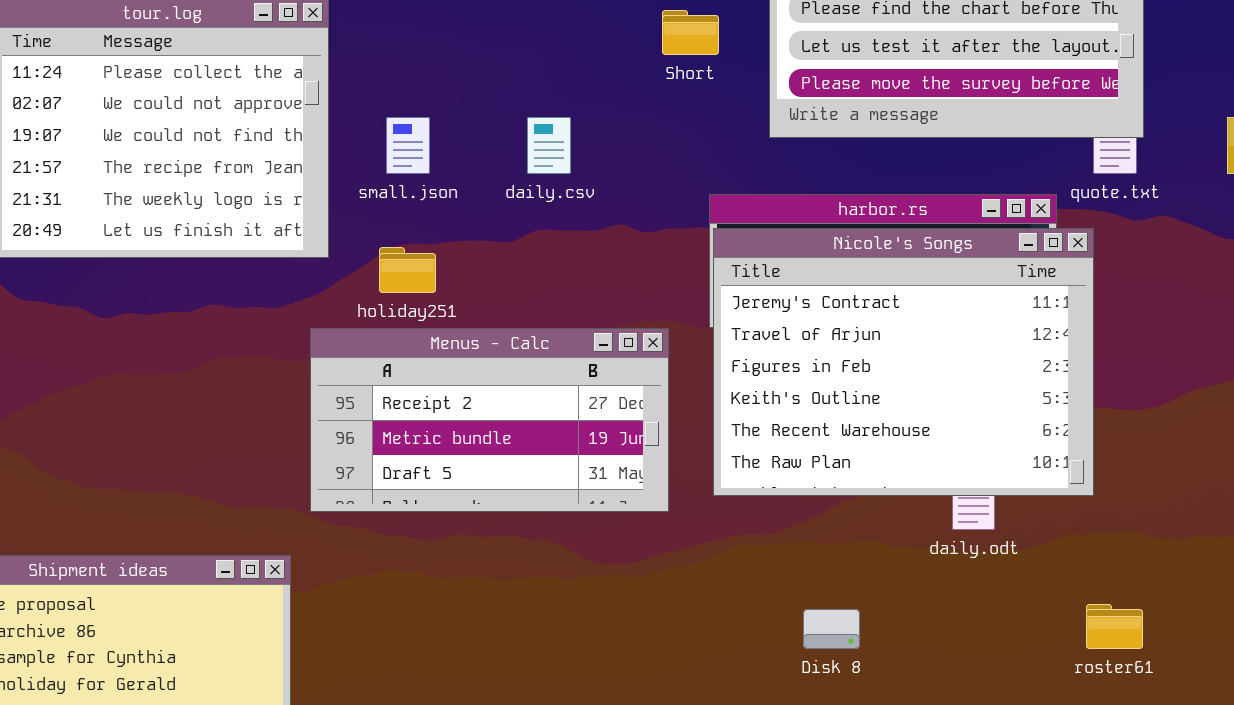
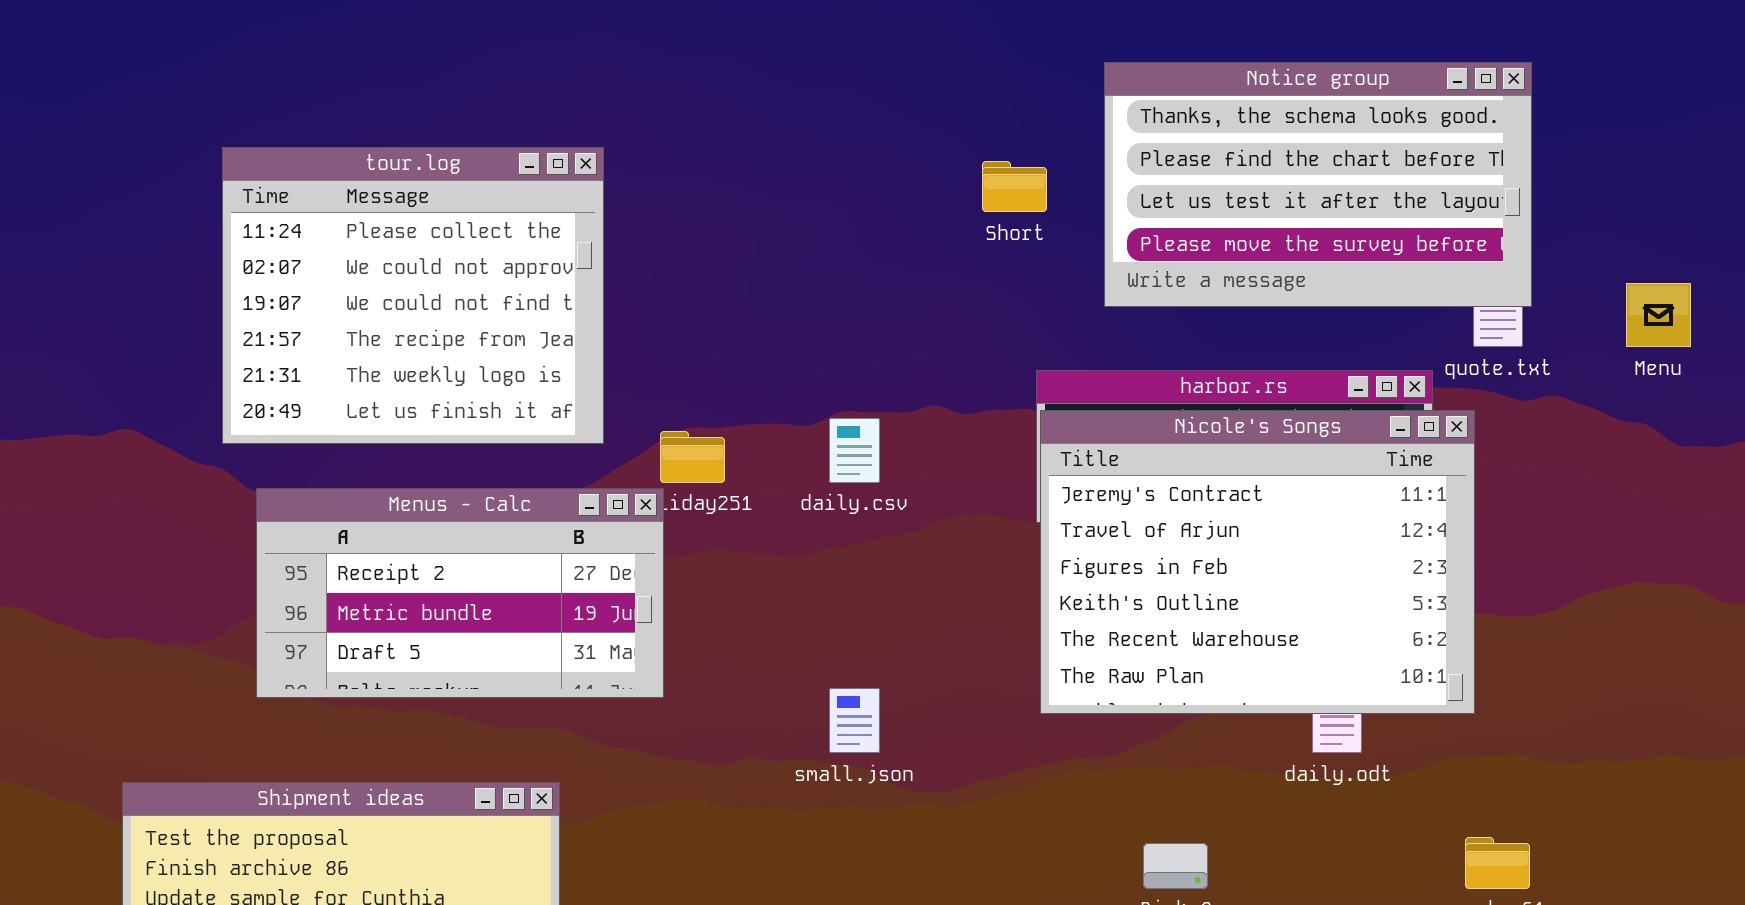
small.json: [386,117,430,174] -> [829,688,880,753], moved
daily.csv: [527,117,571,174] -> [829,418,880,483], moved
Menus - Calc: [310,328,669,512] -> [256,488,664,698], moved

